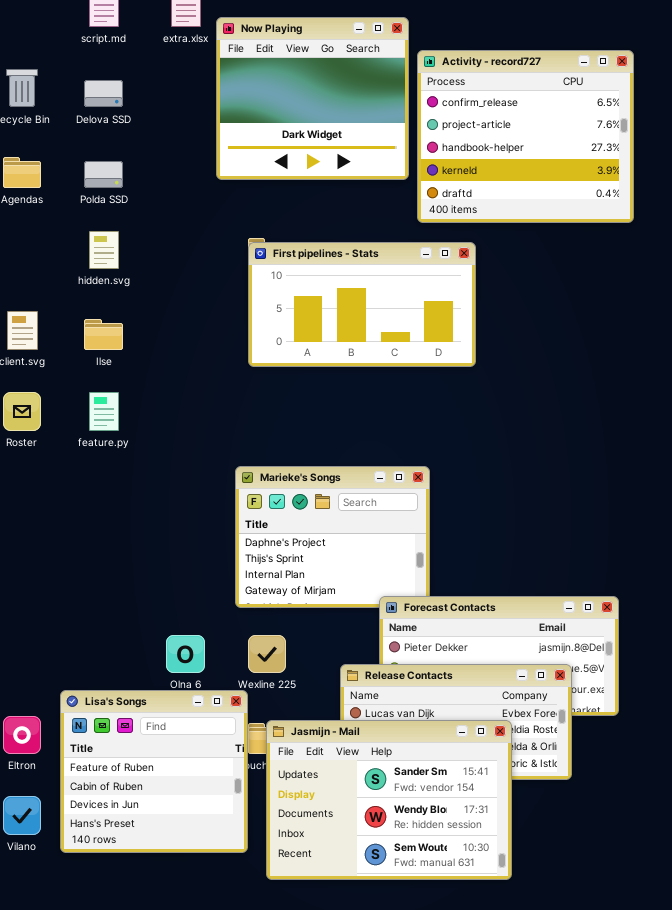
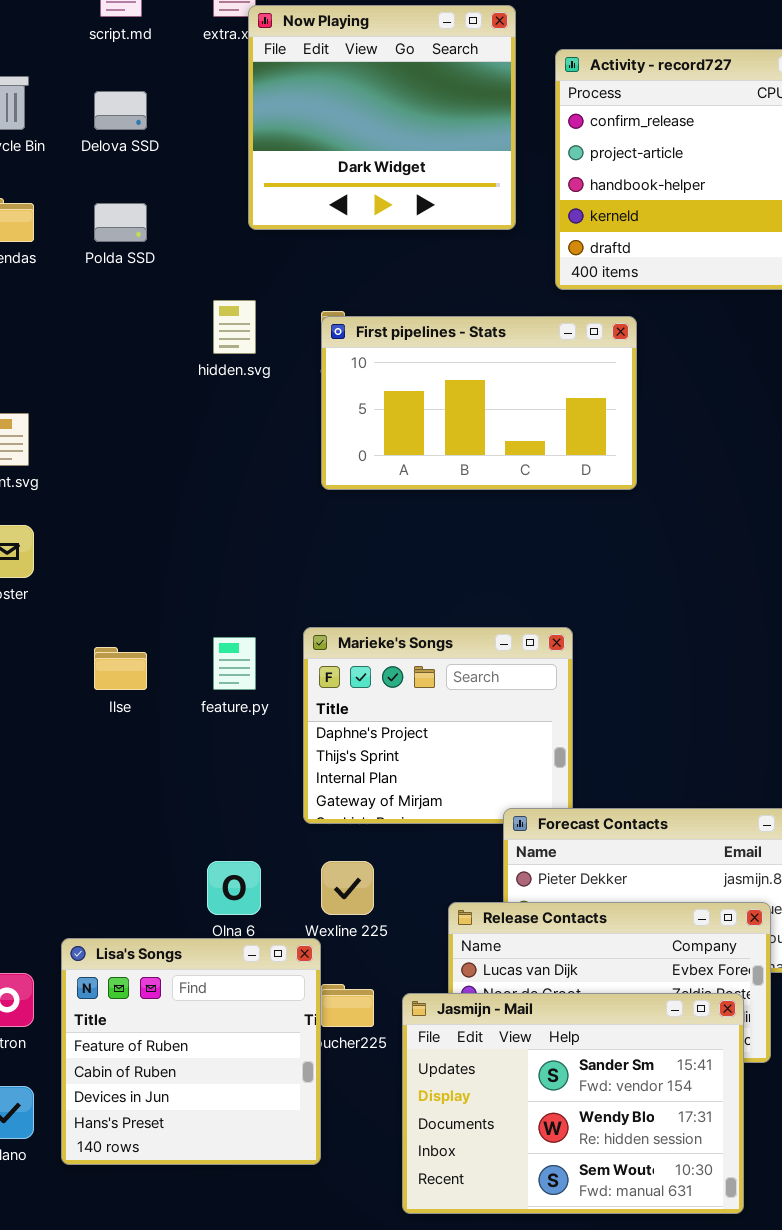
Now Playing: [216,17,409,180] -> [248,5,516,230], moved
hidden.svg: [89,231,119,269] -> [213,300,256,354], moved
Ilse: [84,319,123,350] -> [94,647,147,690], moved
feature.py: [89,392,119,431] -> [213,637,256,690], moved
Jasmijn - Mail: [266,720,512,880] -> [402,993,744,1214], moved

